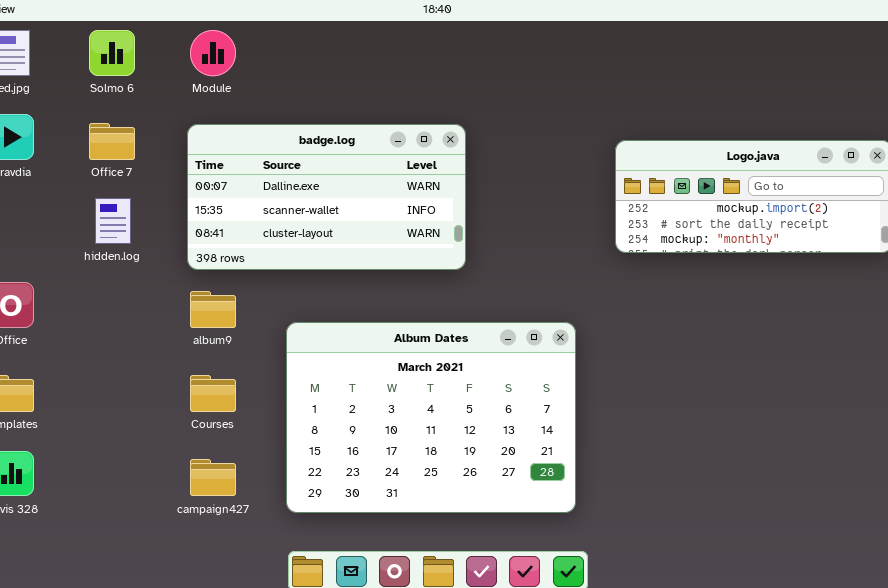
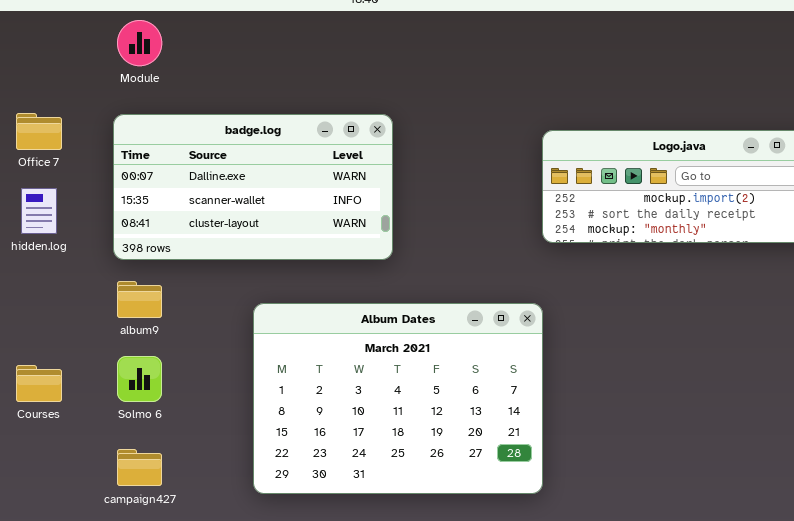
Solmo 6: [89,30,135,76] -> [117,356,162,402], moved
Album Dates: [286,322,576,513] -> [253,303,543,494], moved
Courses: [190,375,236,412] -> [16,365,62,402], moved

